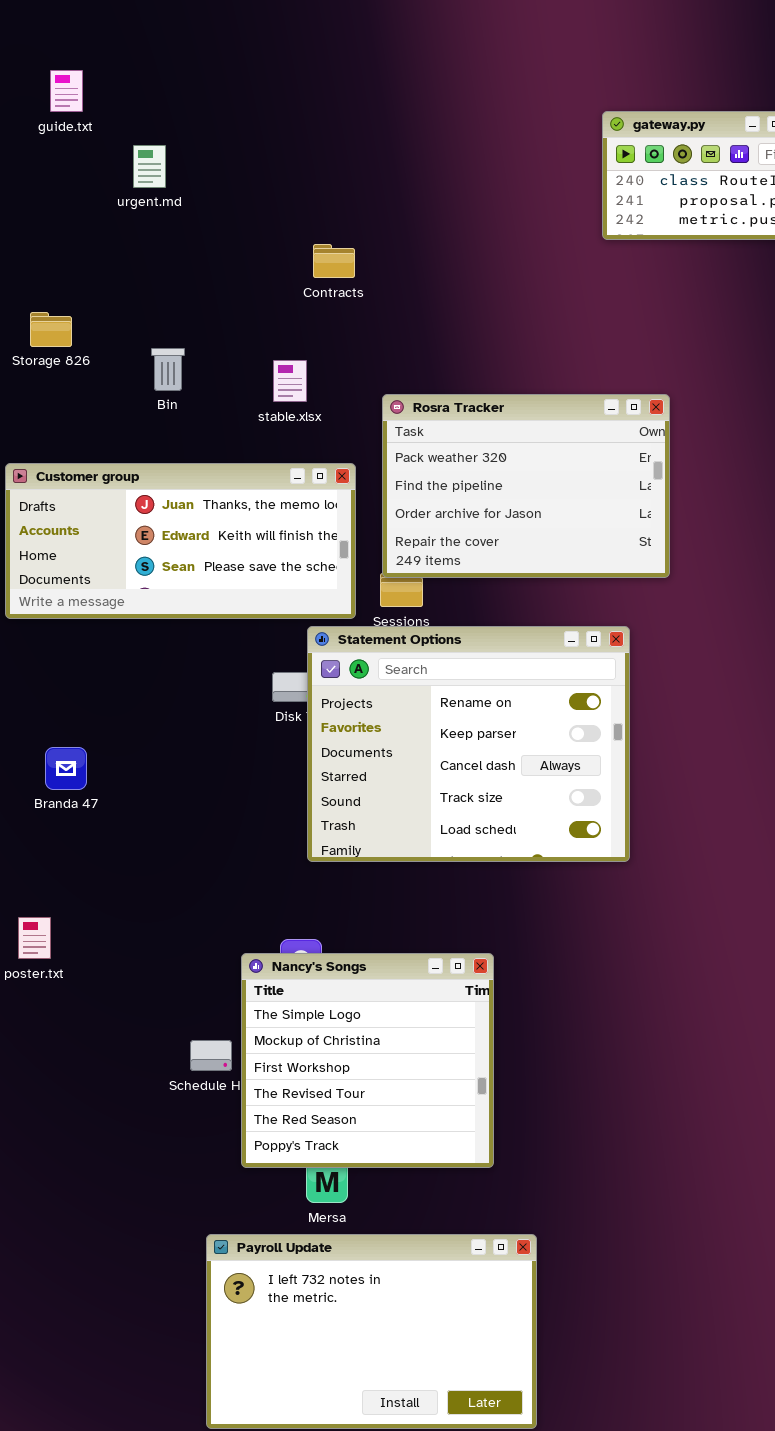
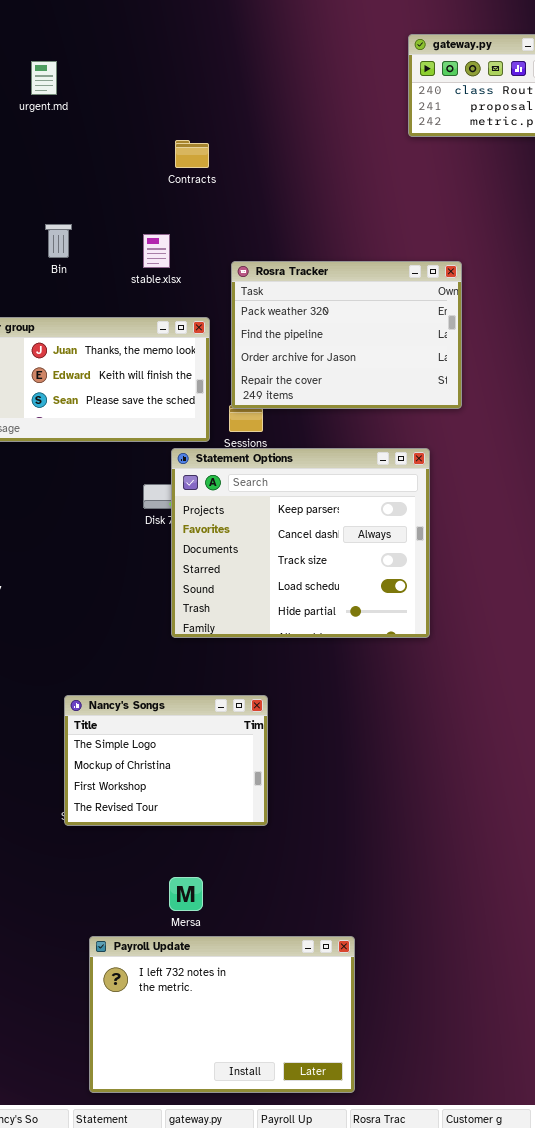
Statement Options: [307,626,630,862] -> [171,448,430,638], scrolled down 1 row
Nancy's Songs: [241,953,494,1168] -> [64,695,268,826], moved, resized

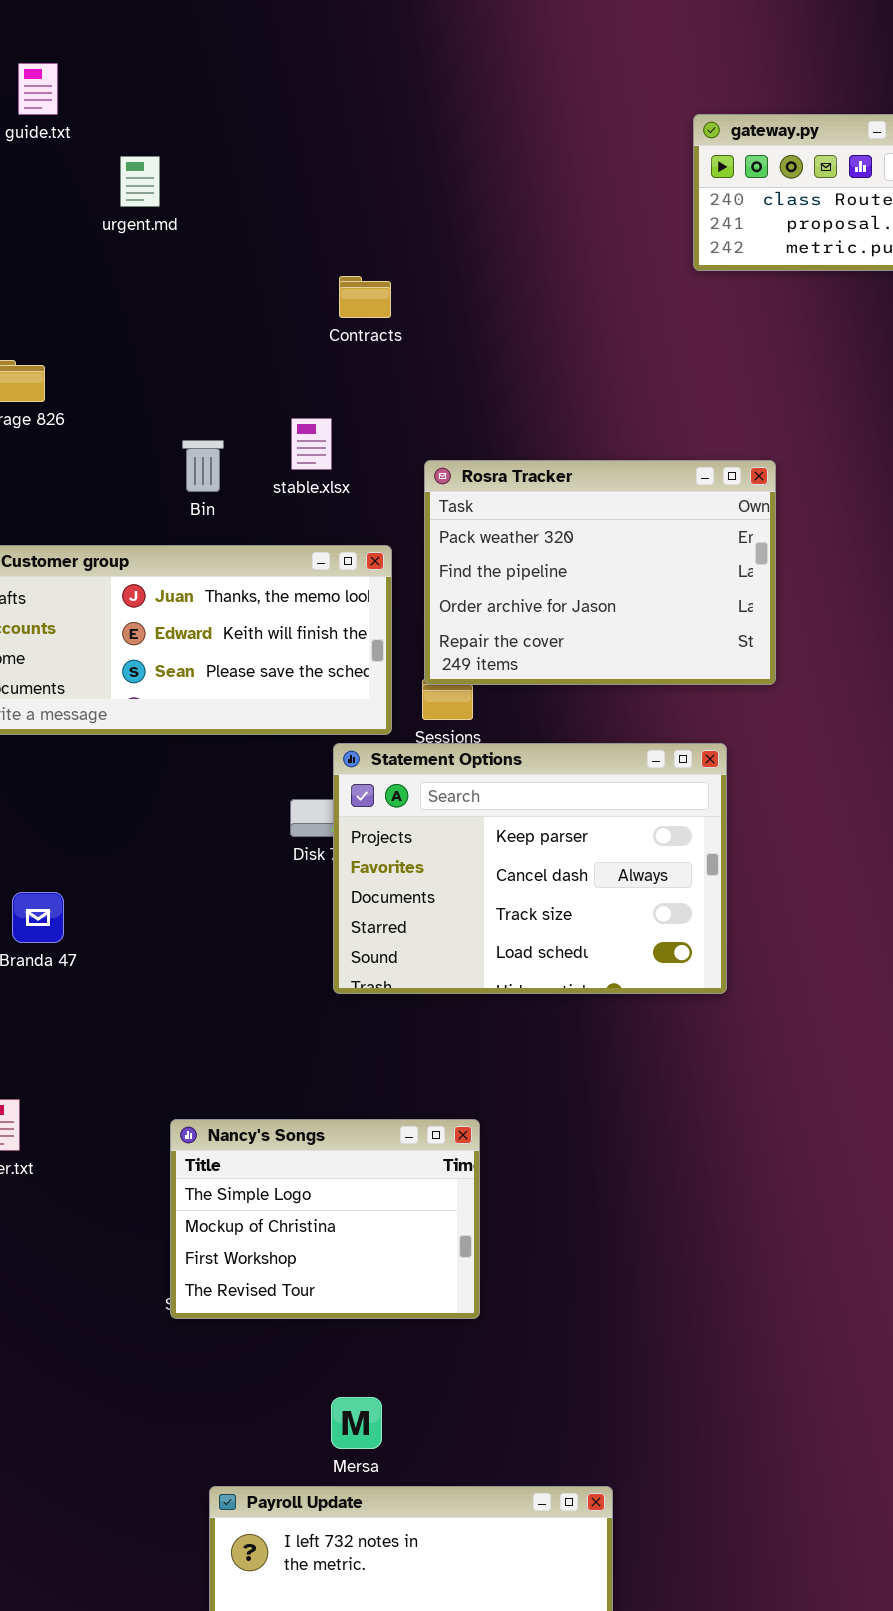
Bin: [45,224,72,258] -> [182,440,224,492], moved
Statement Options: [171,448,430,638] -> [333,743,727,994], resized

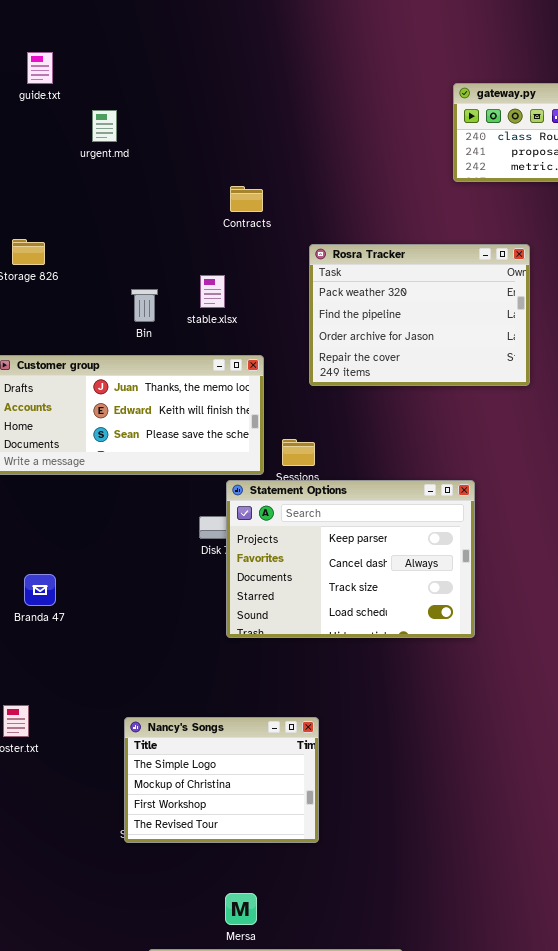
Rosra Tracker: [424,460,776,685] -> [309,244,530,386], moved

